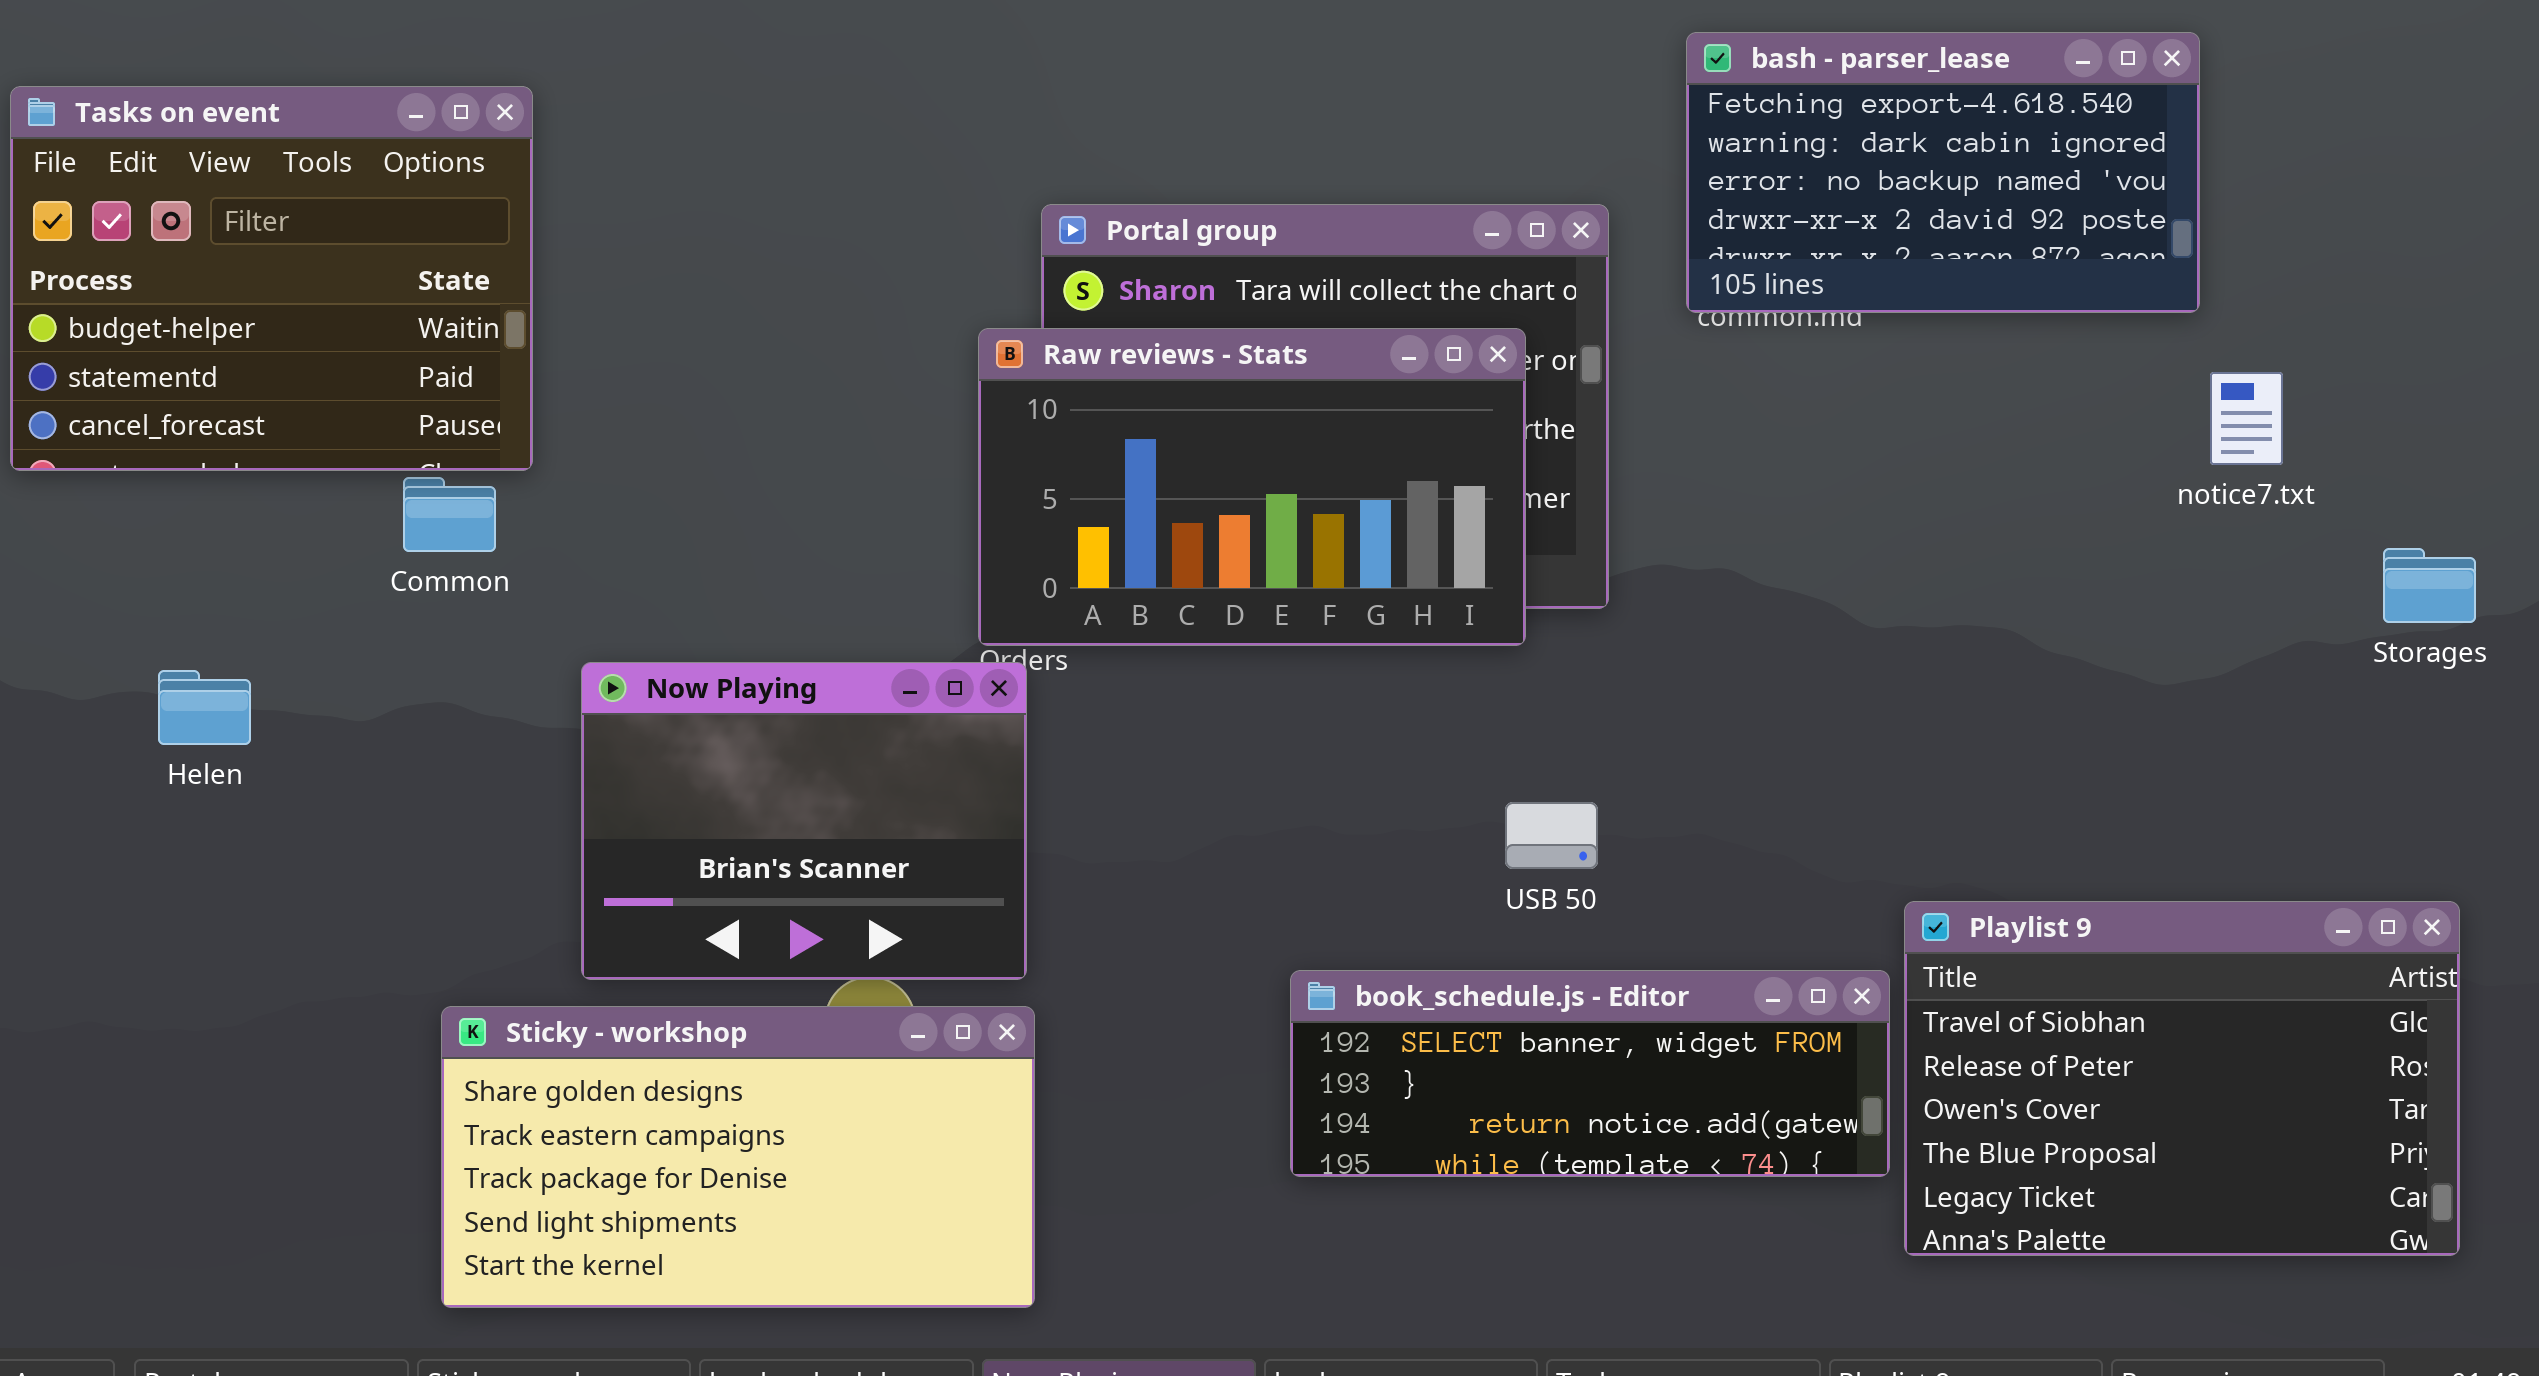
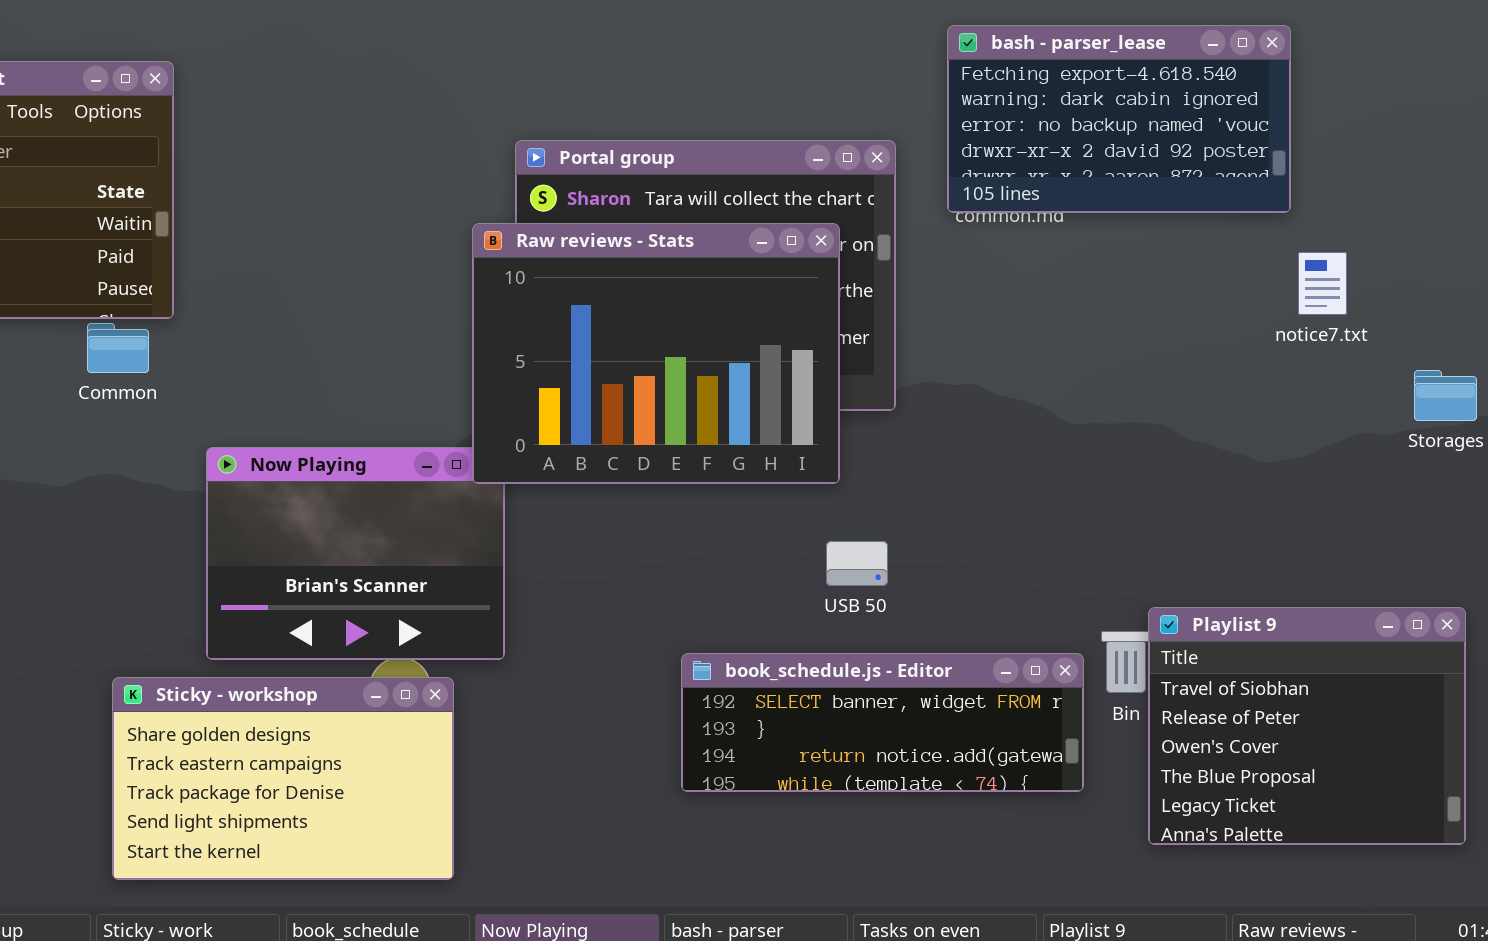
Raw reviews - Stats: [978,328,1526,646] -> [472,223,840,484], resized
Playlist 9: [1904,901,2460,1256] -> [1148,607,1466,845], resized
Sticky - workshop: [441,1006,1035,1308] -> [112,677,454,880], resized

